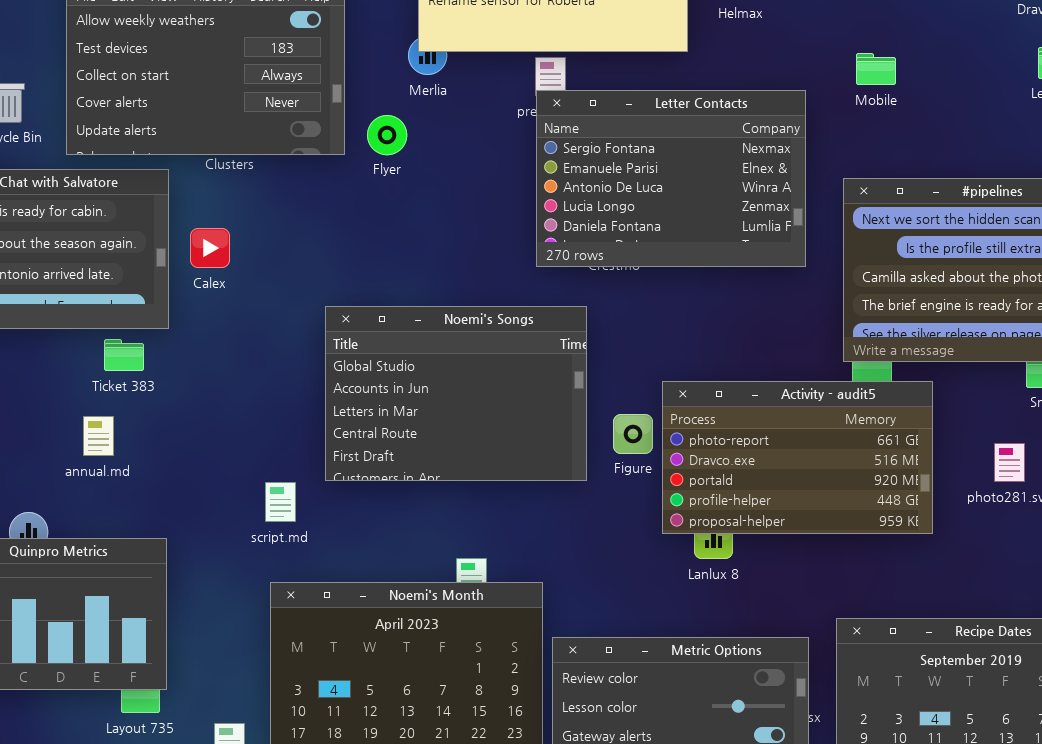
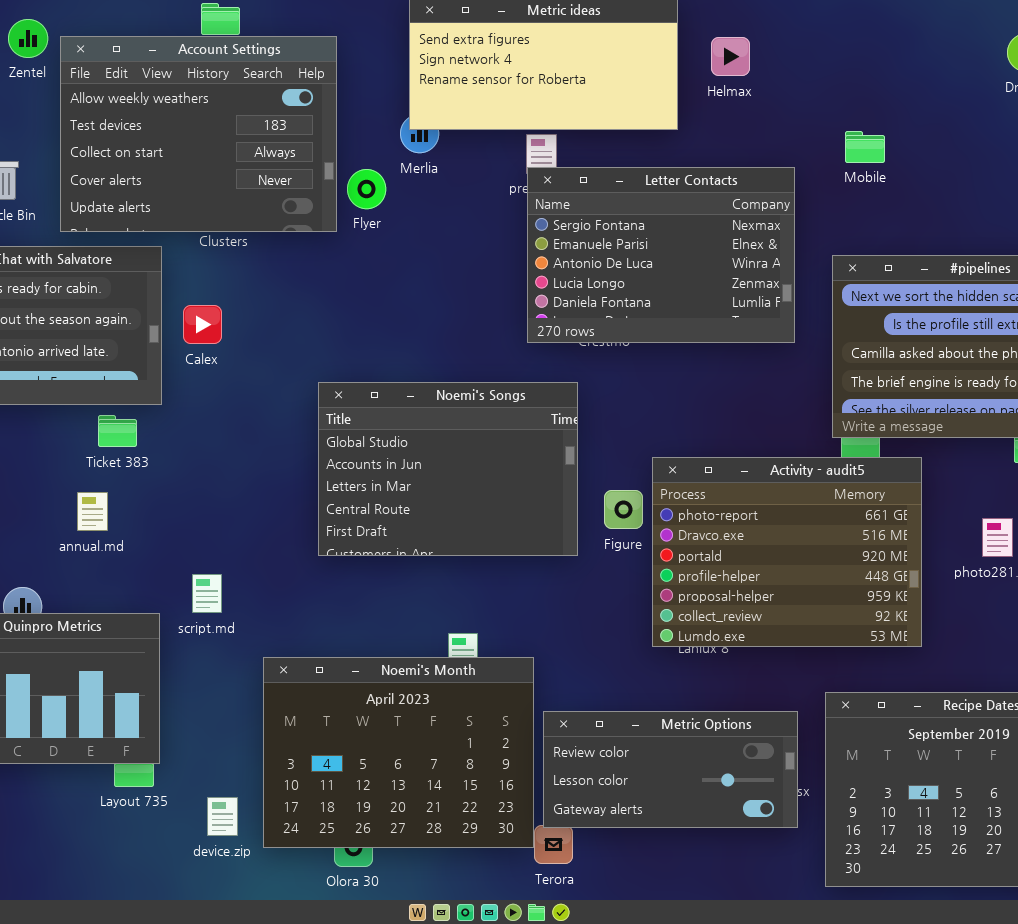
Flyer: [367,115,407,155] -> [347,169,386,209], moved
Activity - audit5: [662,381,933,534] -> [652,457,922,647], resized
script.md: [265,482,296,522] -> [192,574,222,613], moved

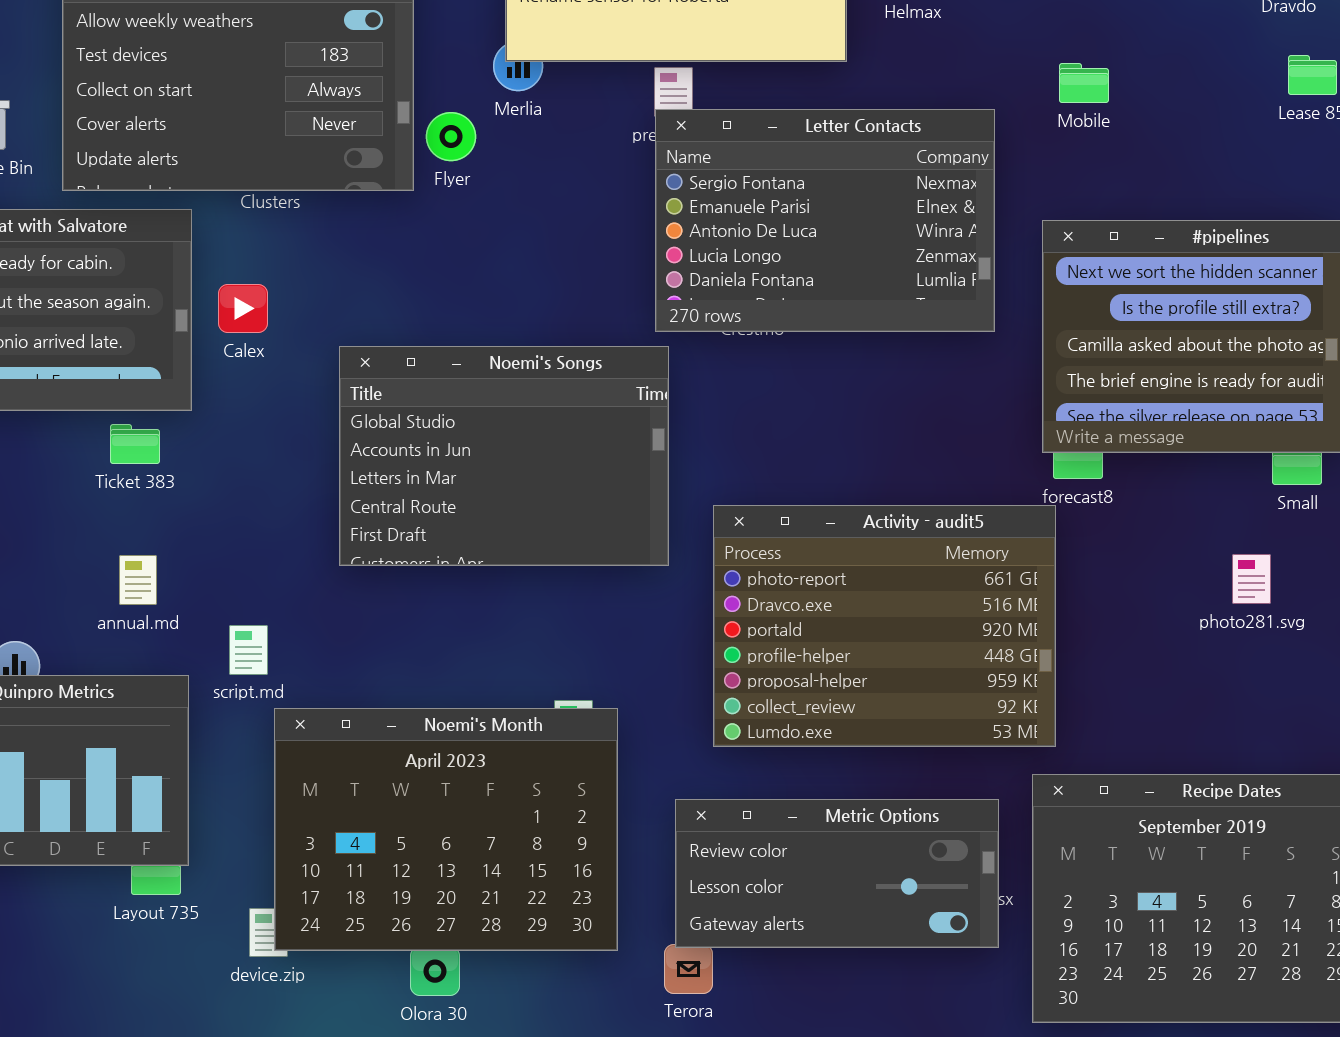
Noemi's Songs: [318,382,578,556] -> [339,346,669,566], moved
Activity - audit5: [652,457,922,647] -> [713,505,1056,747], moved
annual.md: [77,492,108,531] -> [119,555,157,605], moved
Noemi's Month: [263,657,534,848] -> [274,708,618,951], moved

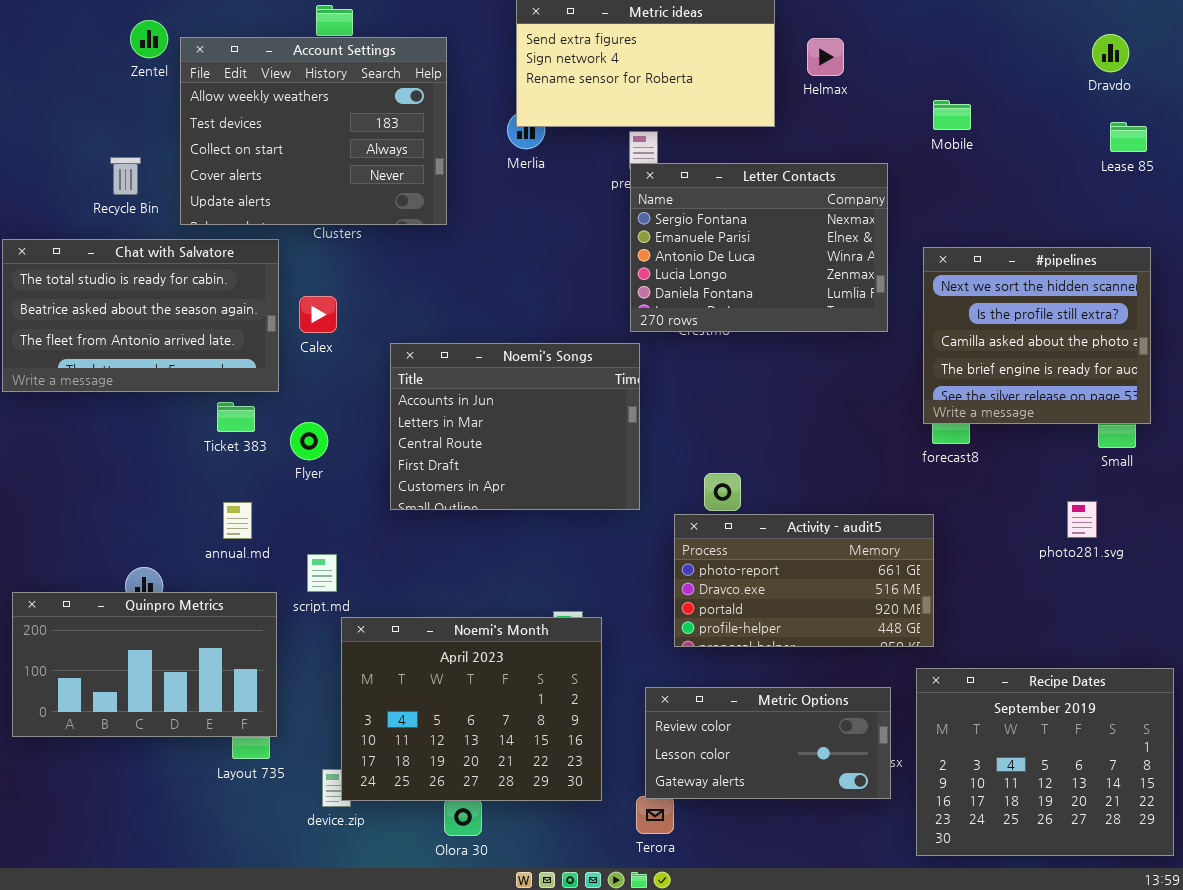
Mobile: [1059,63,1109,103] -> [933,100,971,130], moved
Flyer: [426,112,476,161] -> [290,422,328,460], moved
Noemi's Songs: [339,346,669,566] -> [390,343,640,510], scrolled down 1 row
Activity - audit5: [713,505,1056,747] -> [674,514,934,647], resized

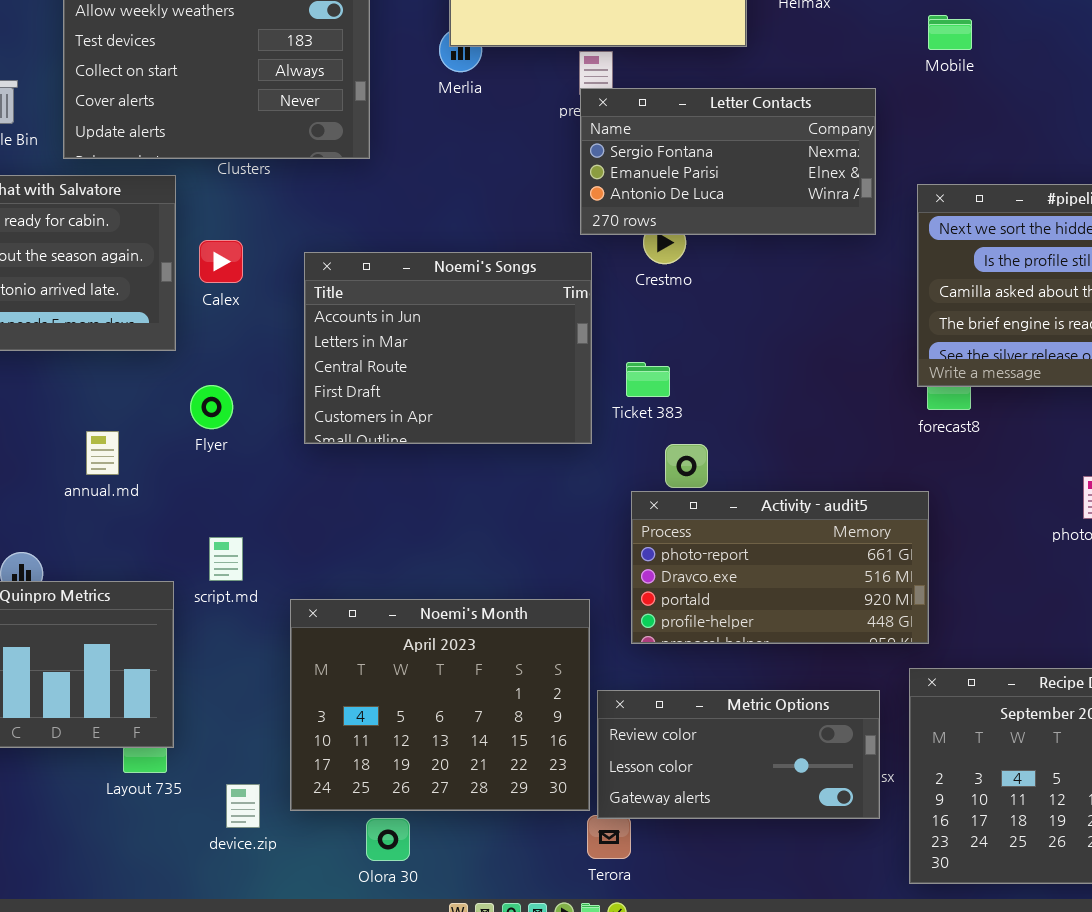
Letter Contacts: [630,163,888,332] -> [580,88,876,235], resized
Noemi's Songs: [390,343,640,510] -> [304,252,592,444], moved
Ticket 383: [217,402,255,432] -> [626,362,670,397], moved
annual.md: [223,502,252,539] -> [86,431,119,475], moved
Noemi's Month: [341,617,602,801] -> [290,599,590,811], moved

